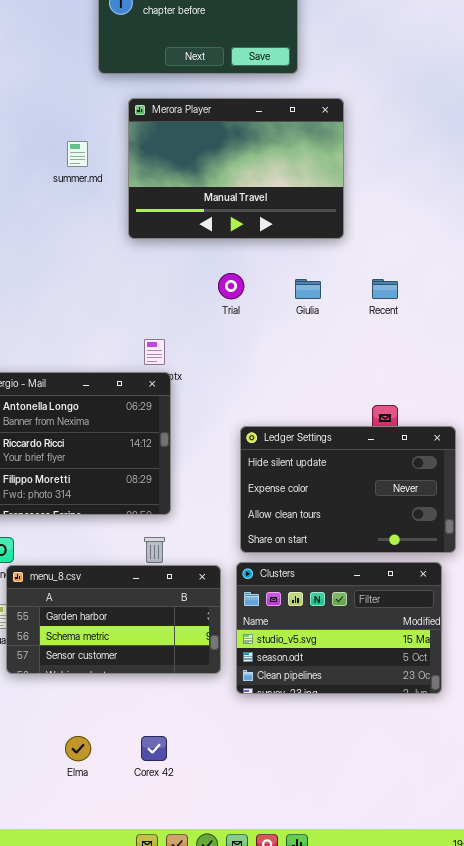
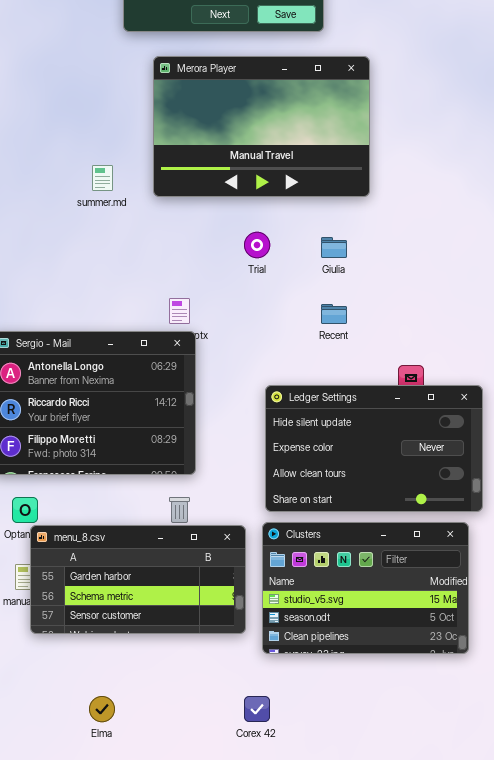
summer.md: [67,141,88,167] -> [92,165,113,191], moved
Recent: [372,279,398,299] -> [321,304,347,324], moved
Corex 42: [141,736,167,761] -> [244,696,270,722], moved

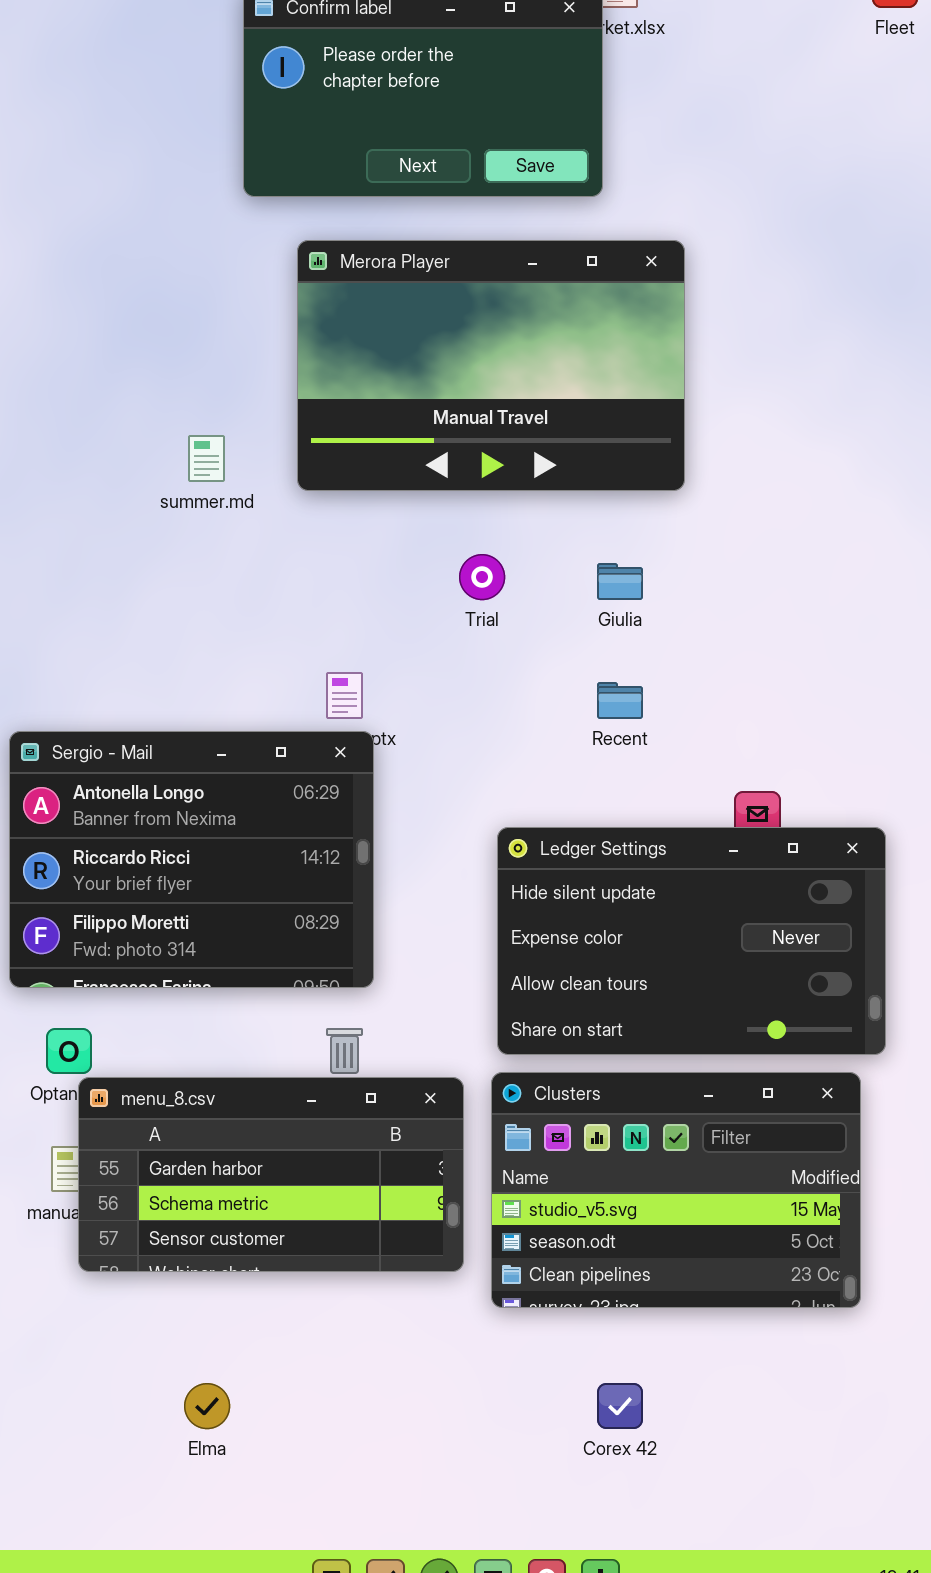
Corex 42: [244,696,270,722] -> [597,1383,643,1429], moved

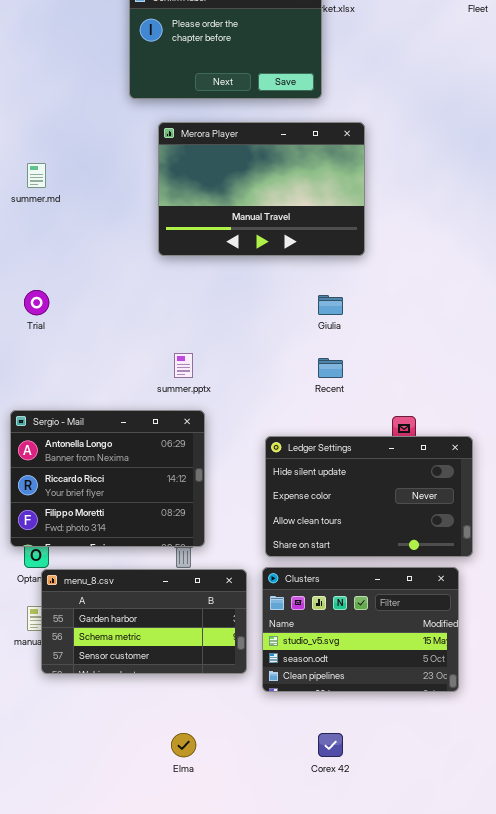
summer.md: [188,435,225,482] -> [27,163,46,188], moved
Trial: [459,554,505,600] -> [24,290,49,315], moved
Sergio - Mail: [9,731,374,988] -> [10,410,205,547], moved
Elma: [184,1383,230,1429] -> [171,733,196,757], moved

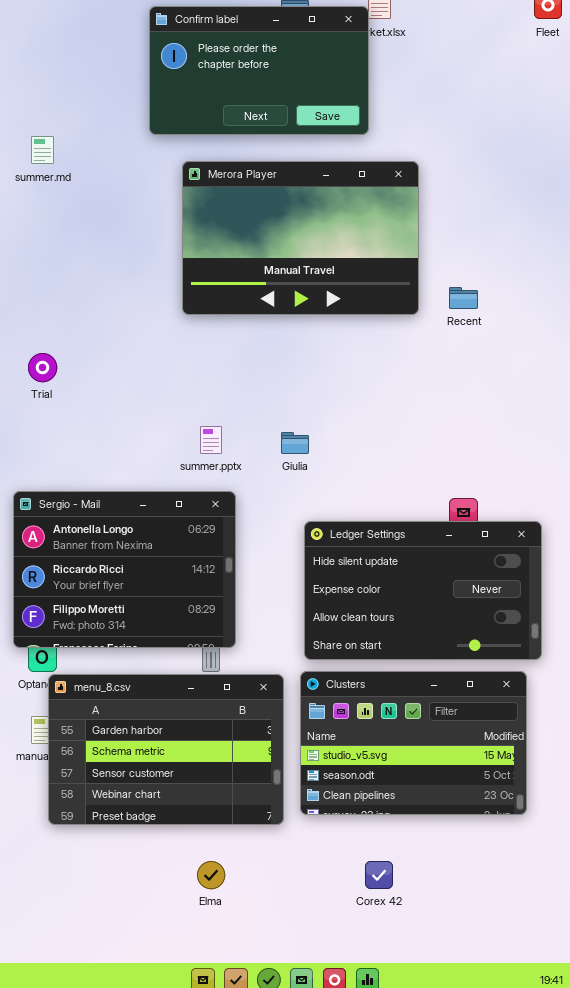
summer.md: [27,163,46,188] -> [31,136,54,164], moved
Giulia: [318,295,343,315] -> [281,432,309,454], moved
Recent: [318,358,343,378] -> [449,287,478,309], moved
menu_8.csv: [41,569,247,674] -> [48,674,284,825], resized

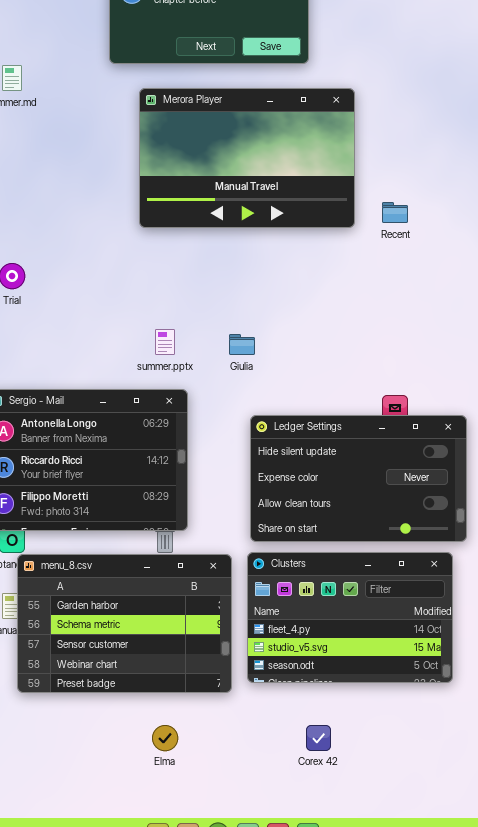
Clusters: [300,671,527,815] -> [247,552,453,683], scrolled up 1 row

